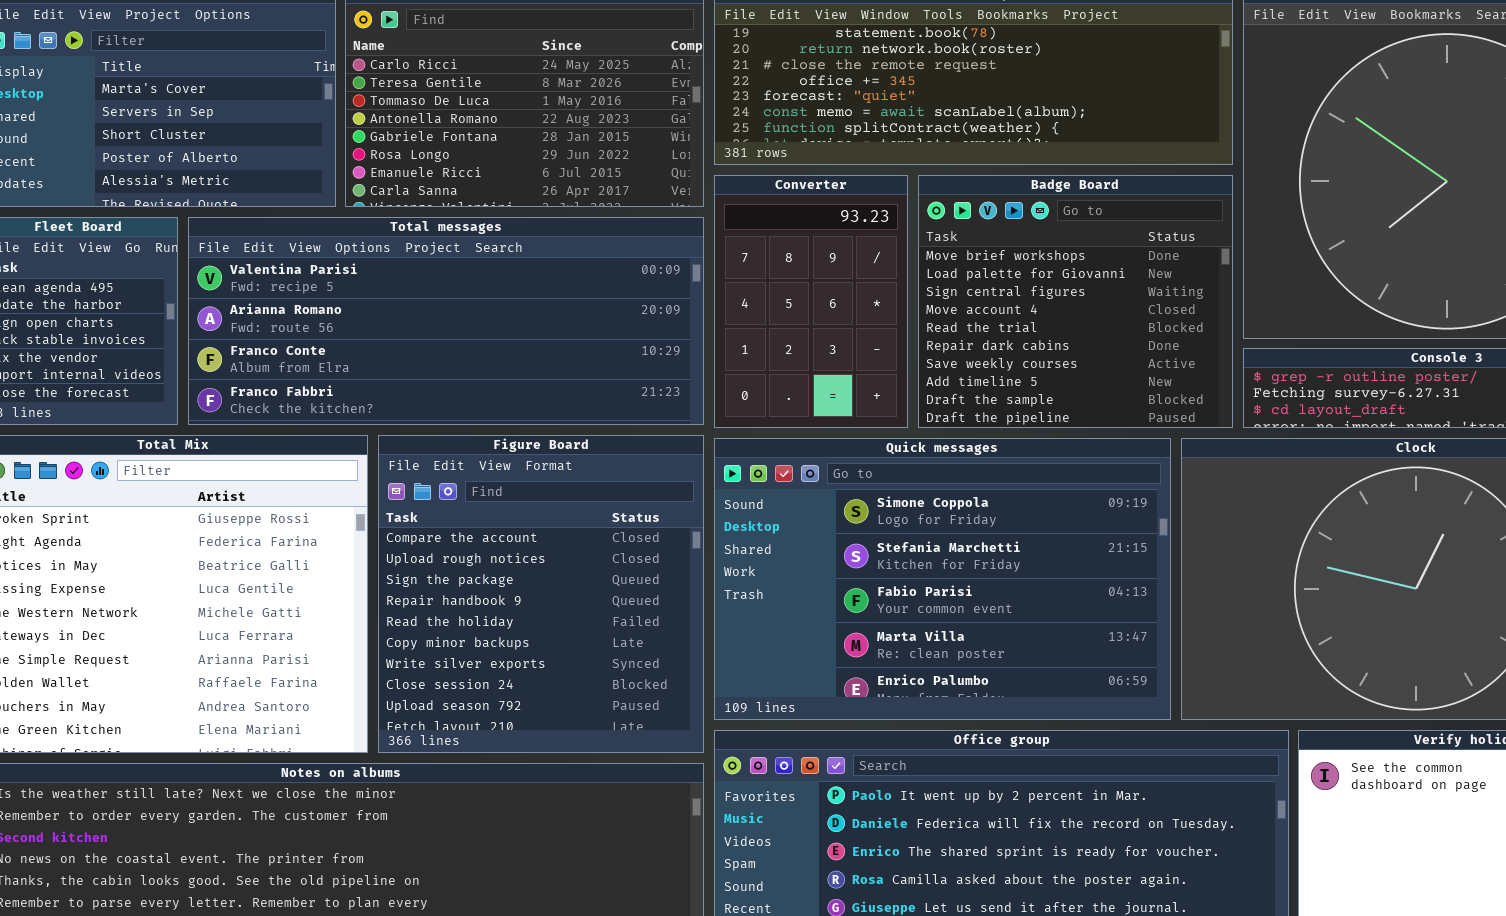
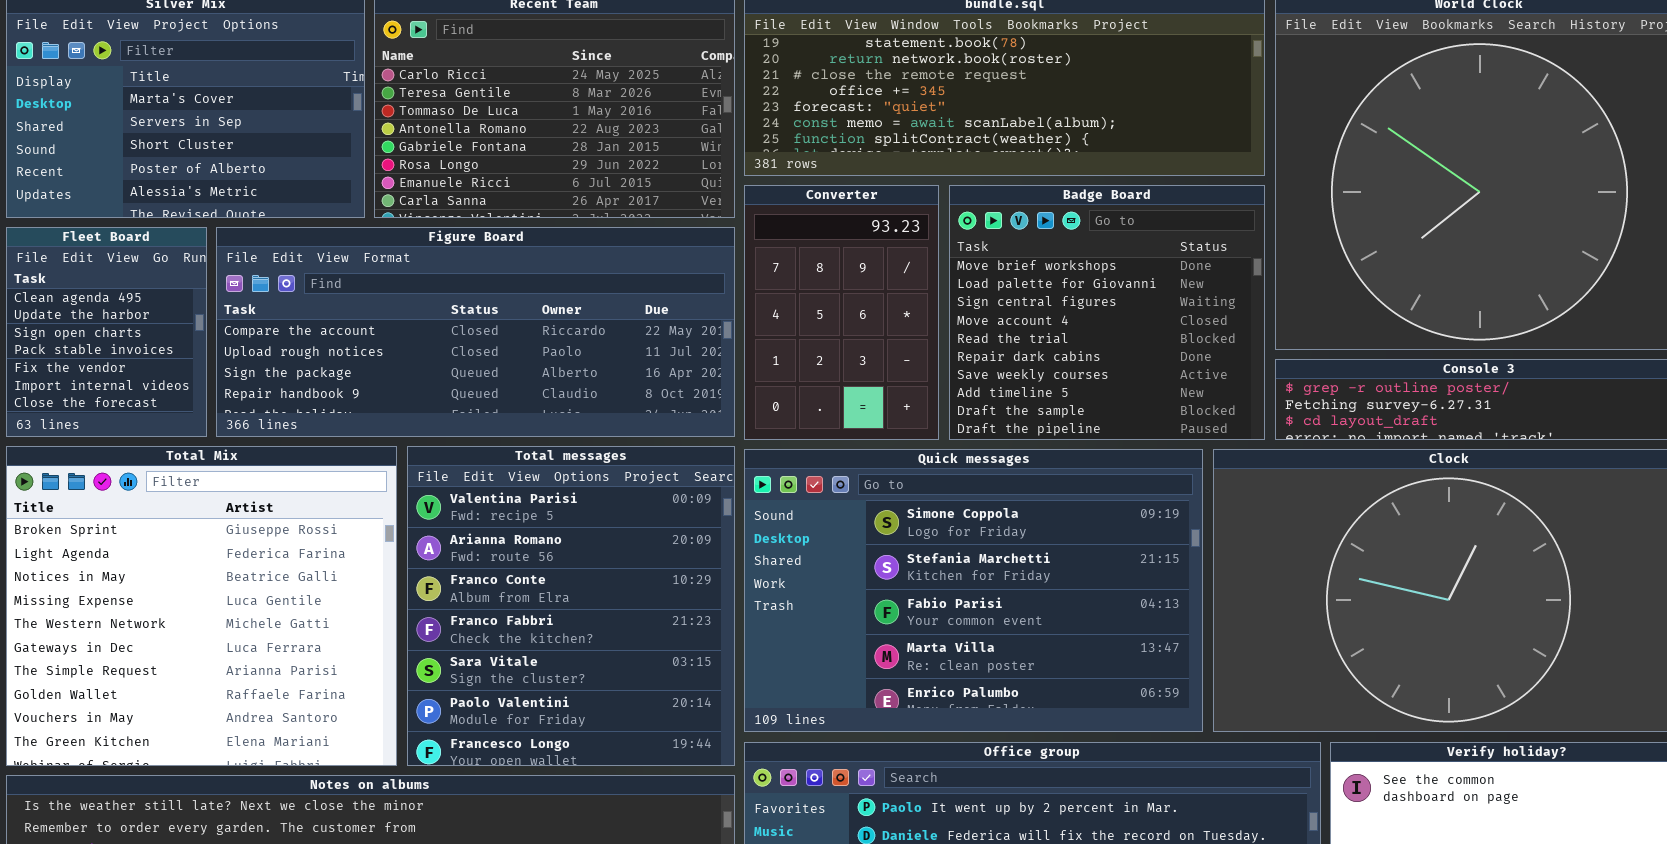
Total messages: [188,217,704,425] -> [407,446,735,766], moved, resized
Figure Board: [378,435,704,753] -> [216,227,735,437], moved, resized

